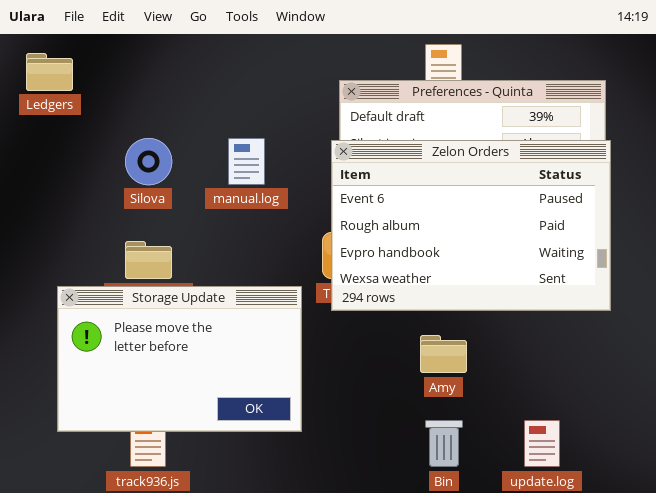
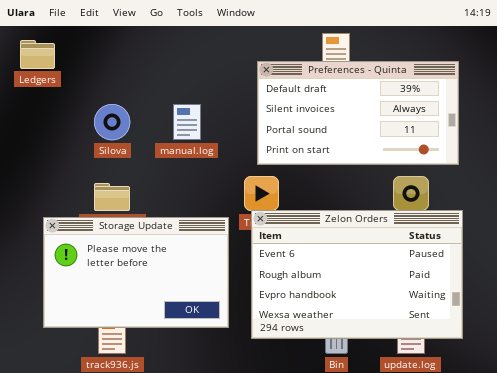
Zelon Orders: [331,140,611,311] -> [251,210,463,339], moved

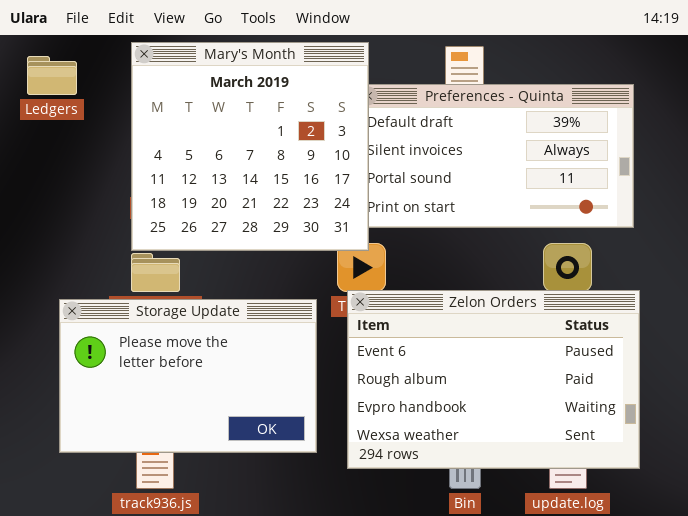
Mary's Month: none -> [131,42,369,251], opened

